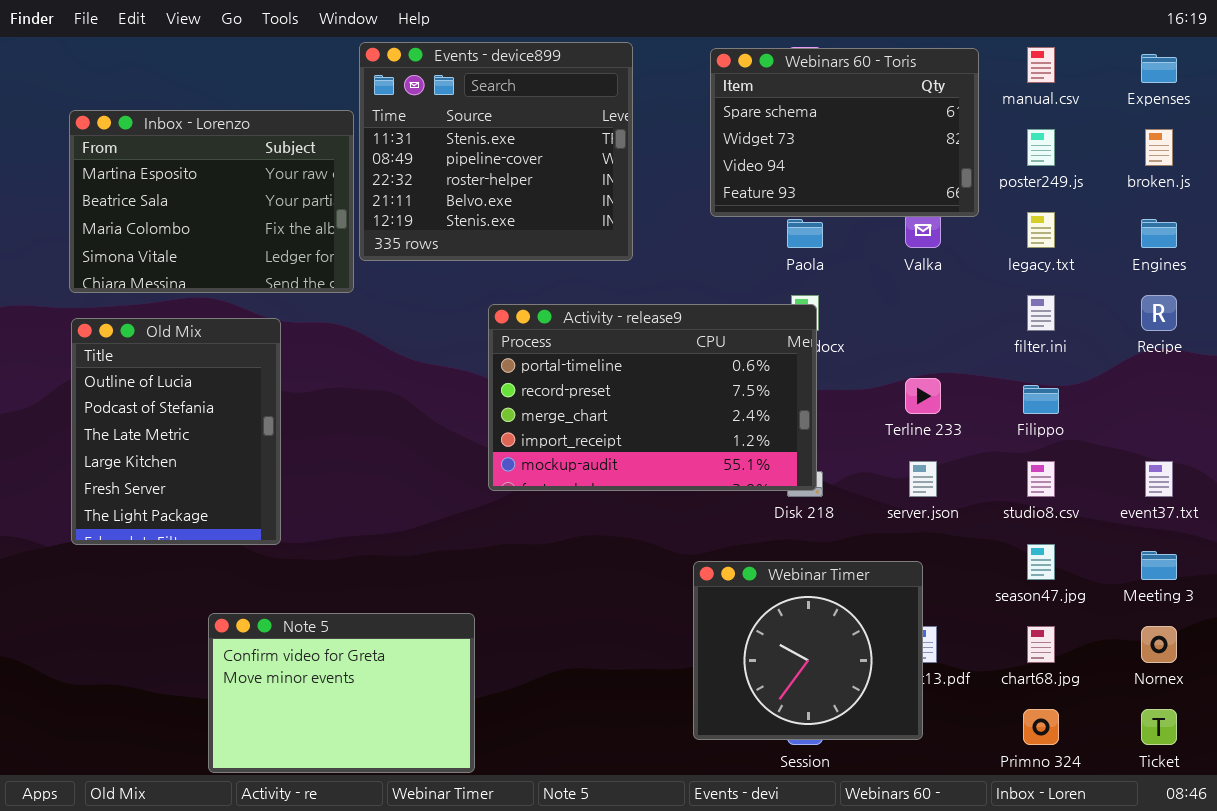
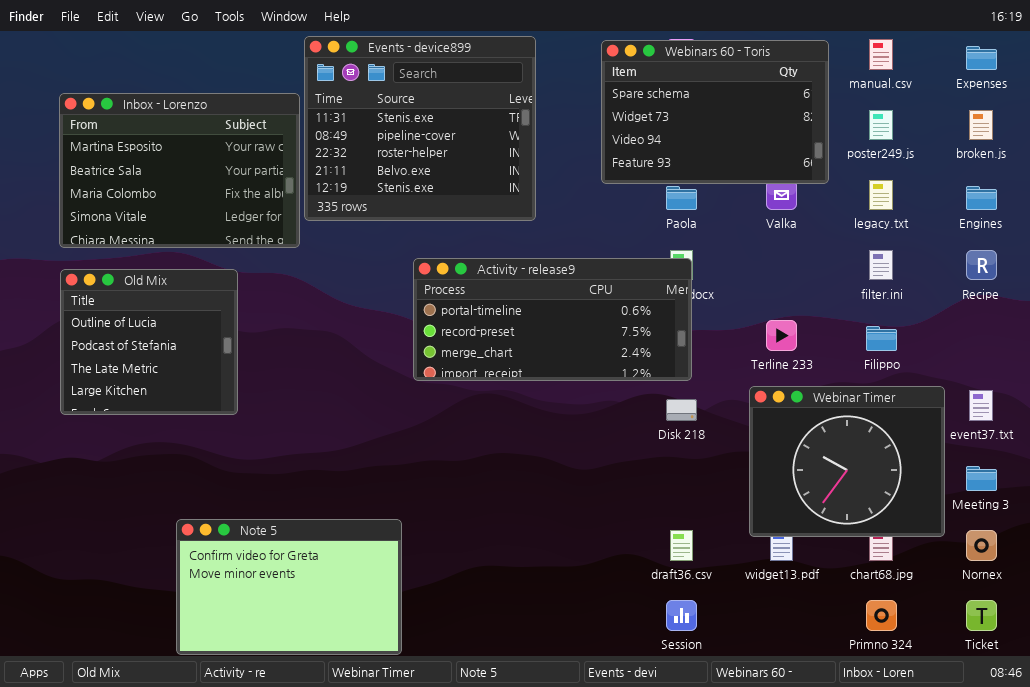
Activity - release9: [488,304,817,491] -> [413,258,692,381], resized
Old Mix: [71,318,281,545] -> [60,269,238,415], resized
Webinar Timer: [693,561,923,740] -> [749,386,945,537], moved

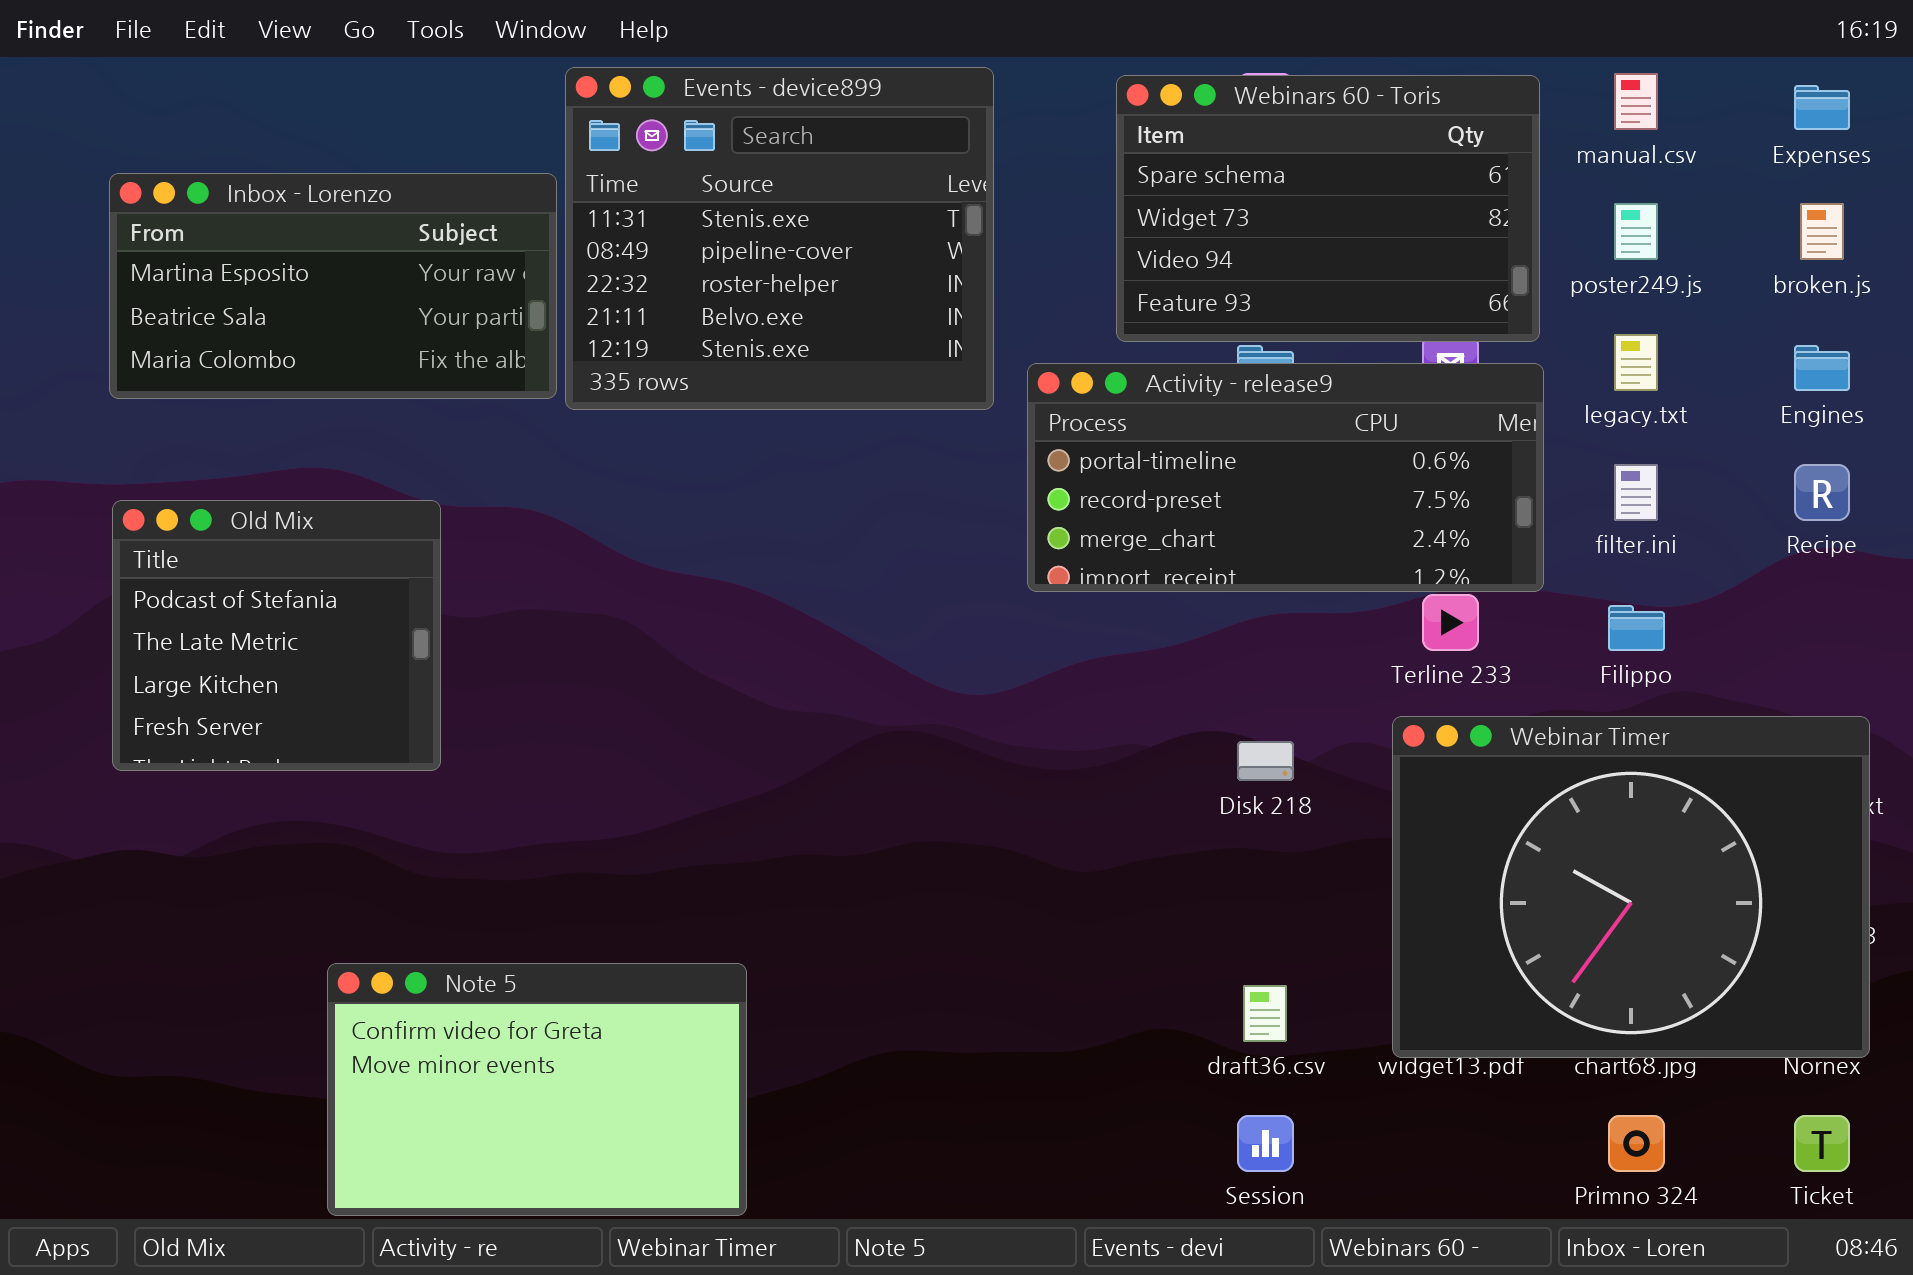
Inbox - Lorenzo: [59,93,300,248] -> [109,173,557,399], resized
Activity - release9: [413,258,692,381] -> [1027,363,1544,592], moved
Old Mix: [60,269,238,415] -> [112,500,441,771], scrolled down 1 row
Webinar Timer: [749,386,945,537] -> [1392,716,1870,1058], resized

